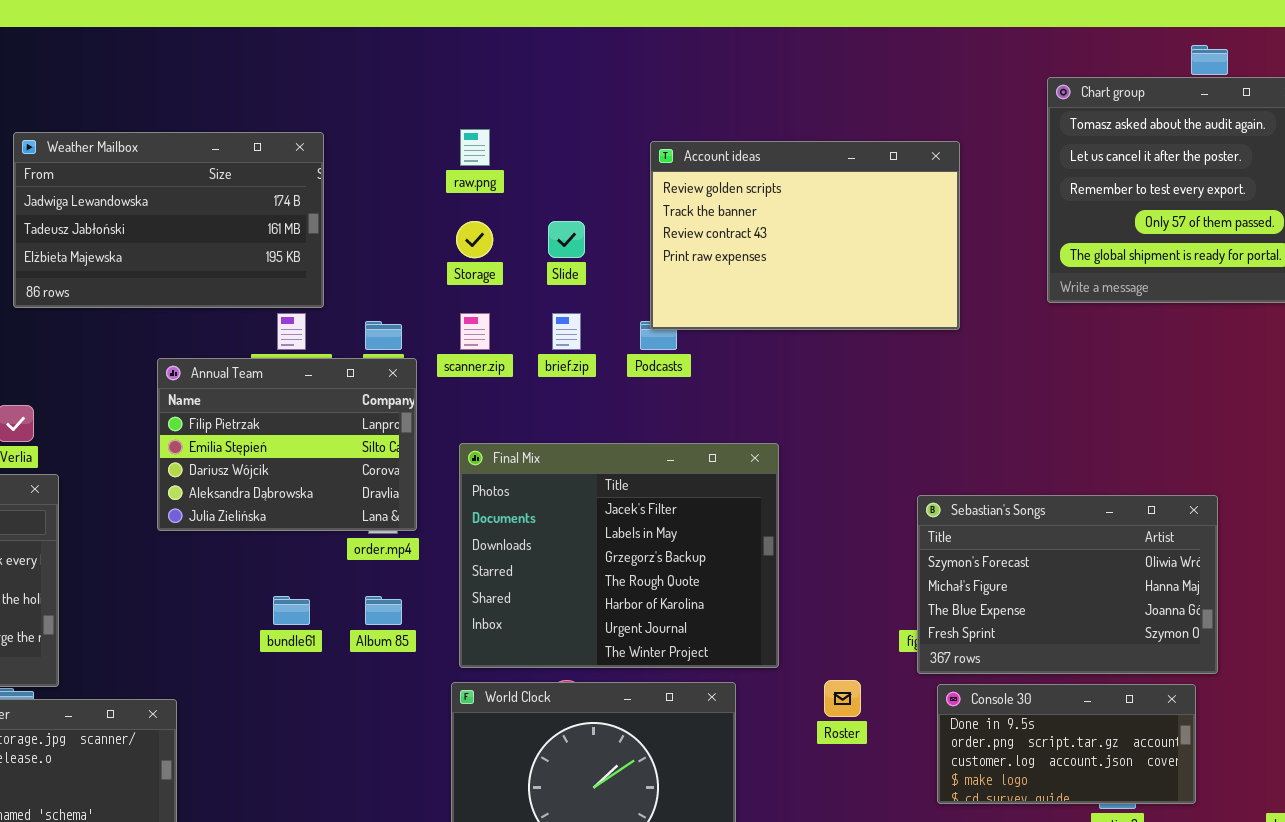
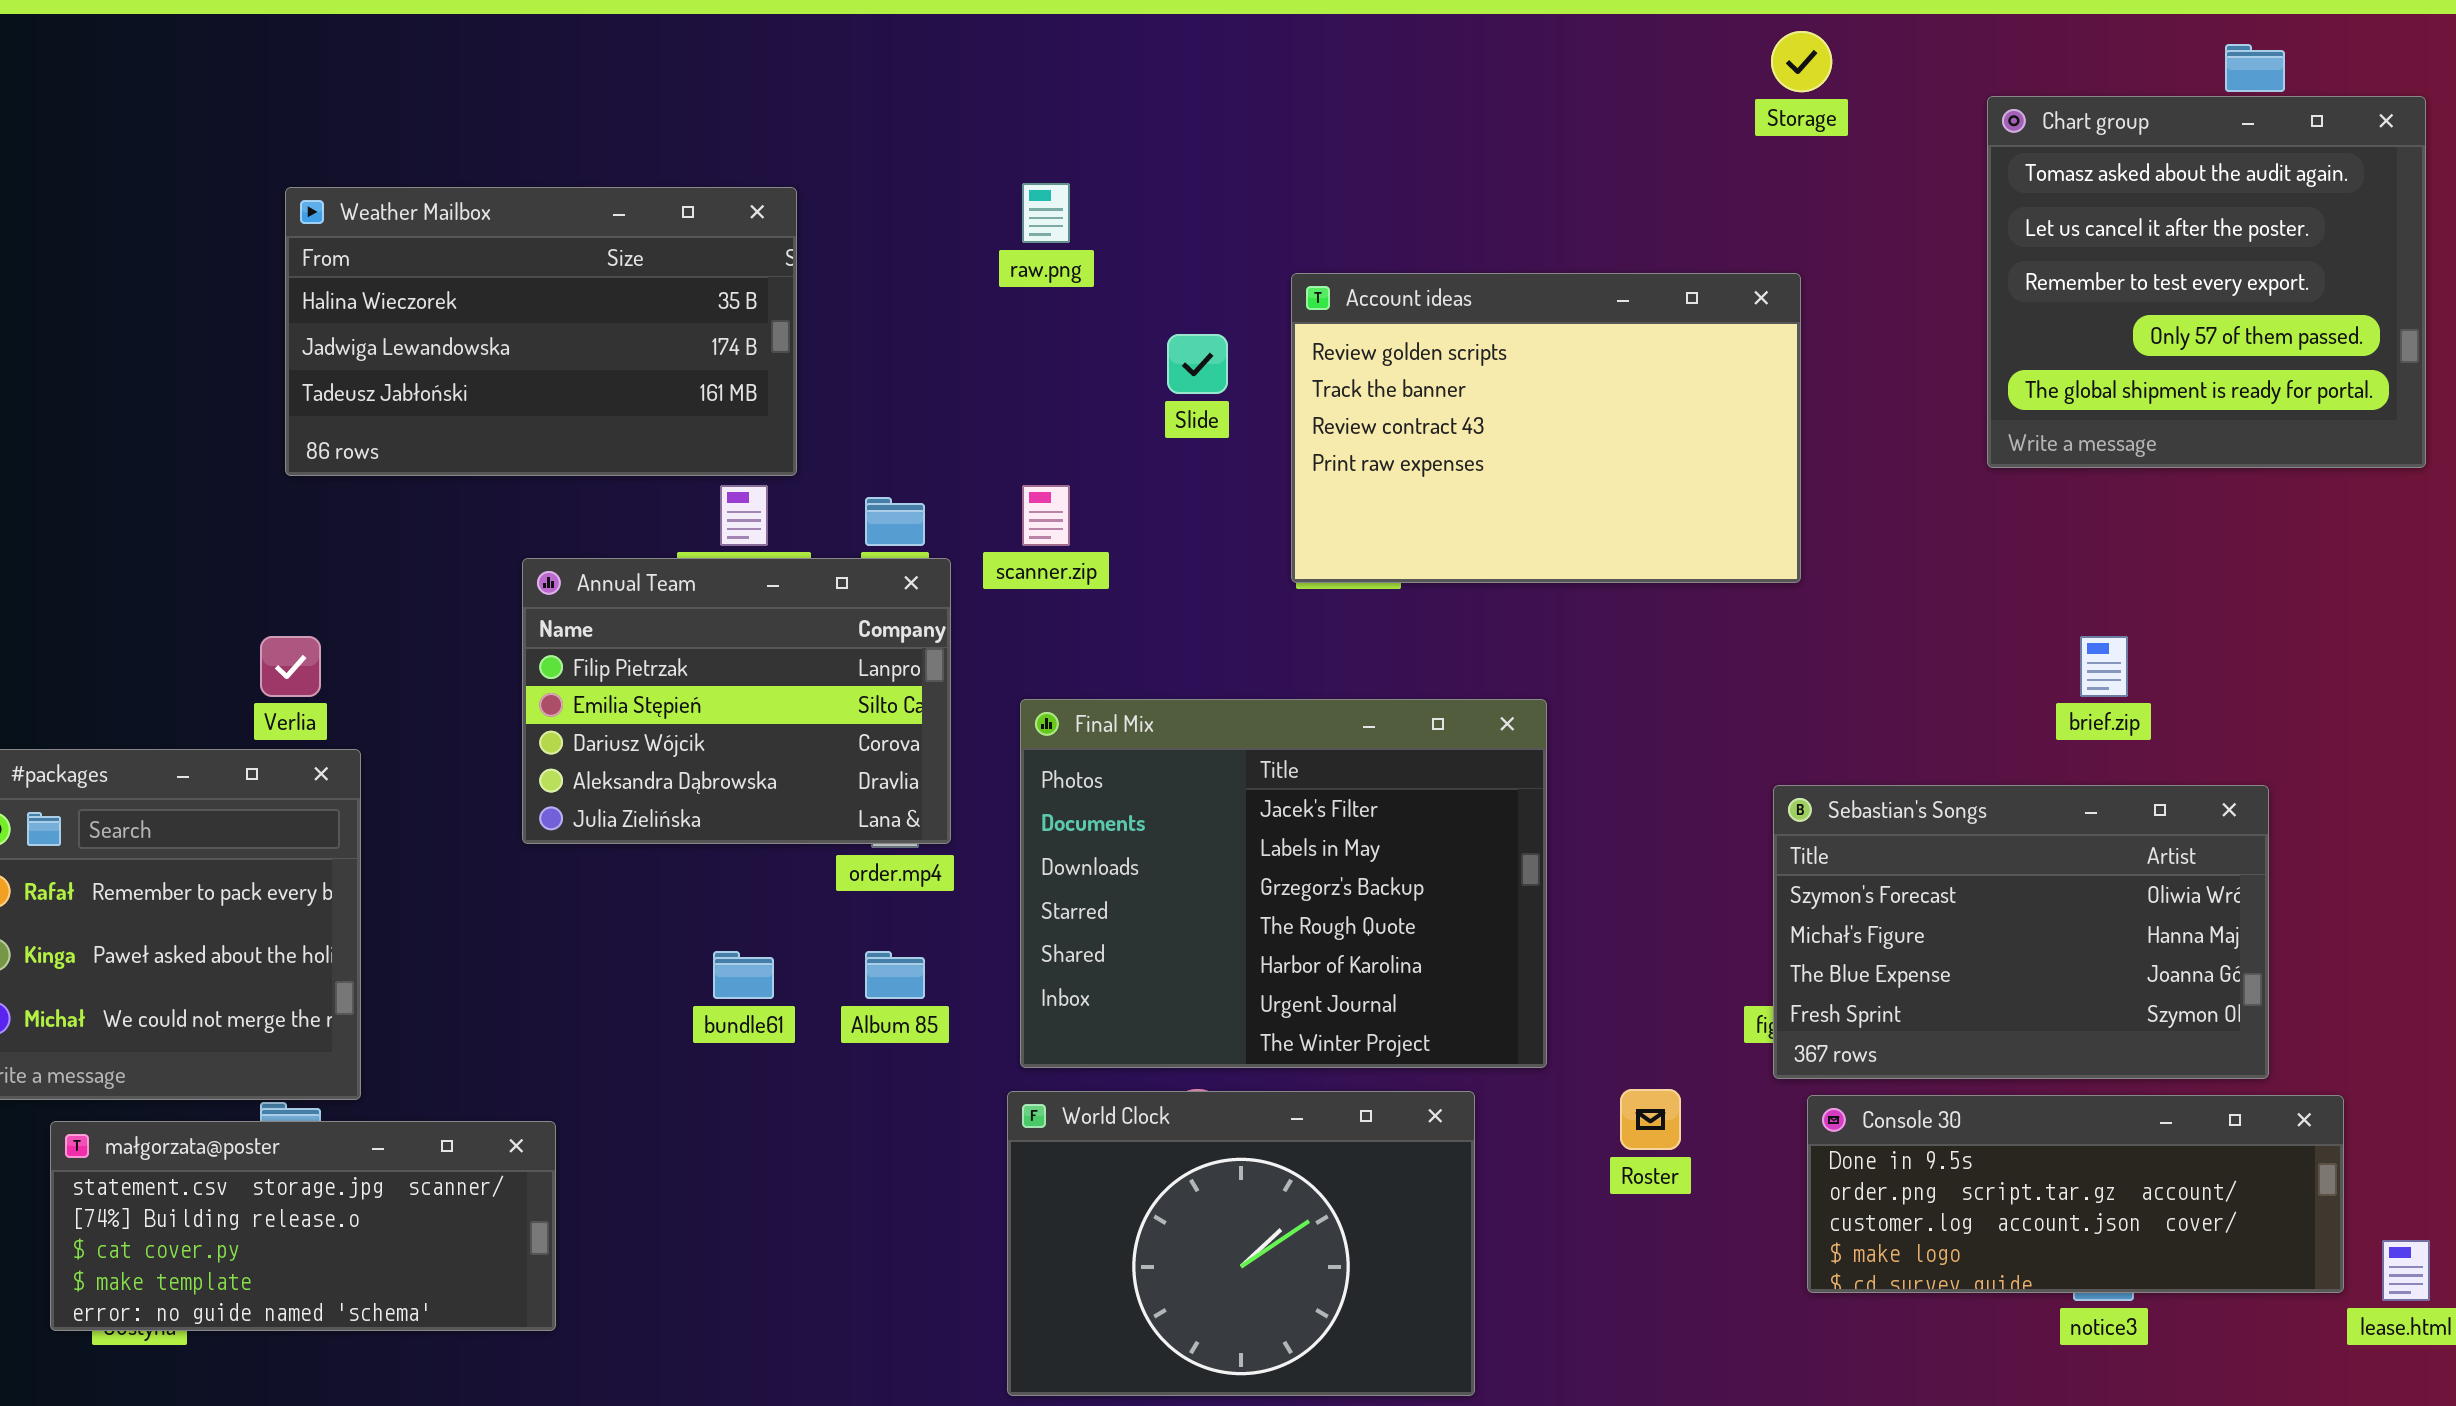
Weather Mailbox: [13,132,324,308] -> [285,187,797,476], scrolled up 1 row
Account ideas: [650,141,960,330] -> [1291,273,1801,583], moved
Storage: [456,221,493,258] -> [1771,31,1832,92], moved
brief.zip: [552,313,581,350] -> [2080,636,2128,697], moved
Console 30: [937,684,1196,804] -> [1807,1095,2344,1293], resized

